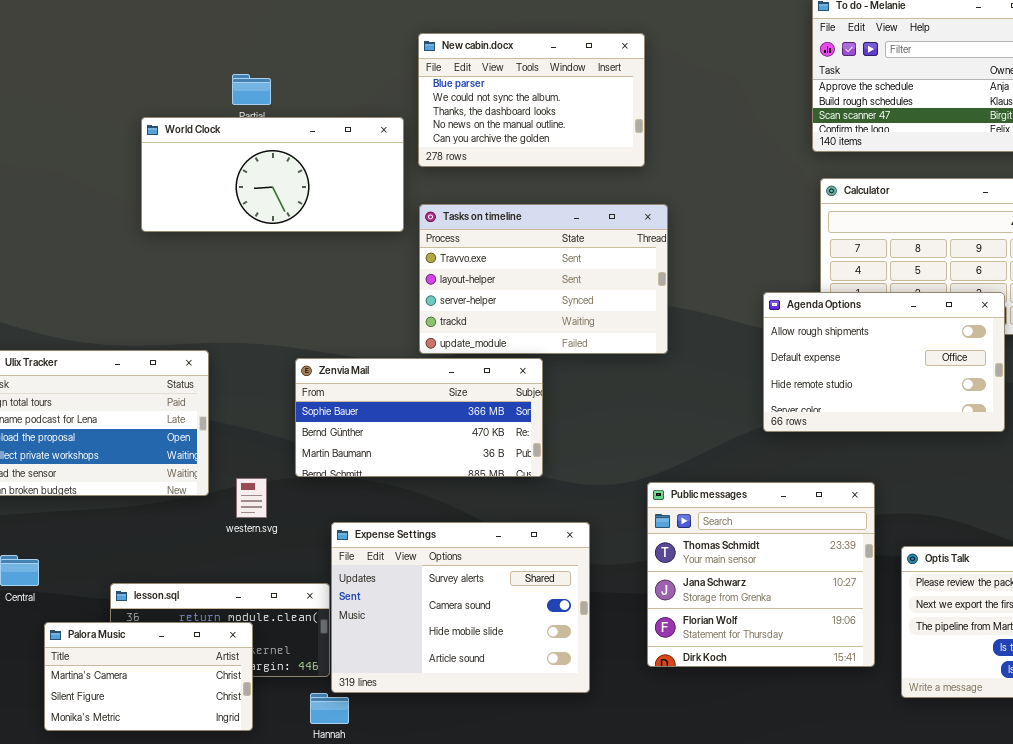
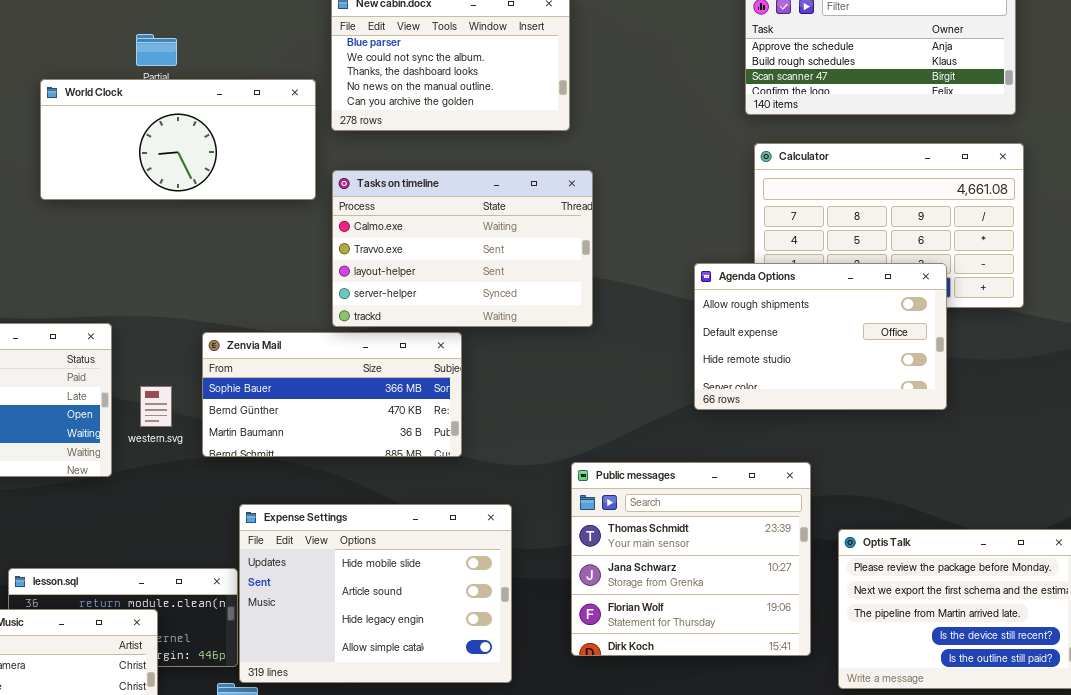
Tasks on timeline: [419,204,668,354] -> [332,170,593,327], scrolled up 1 row
western.svg: [236,478,267,518] -> [140,386,172,427], moved
Expense Settings: [331,522,590,693] -> [239,504,512,683], scrolled down 2 rows

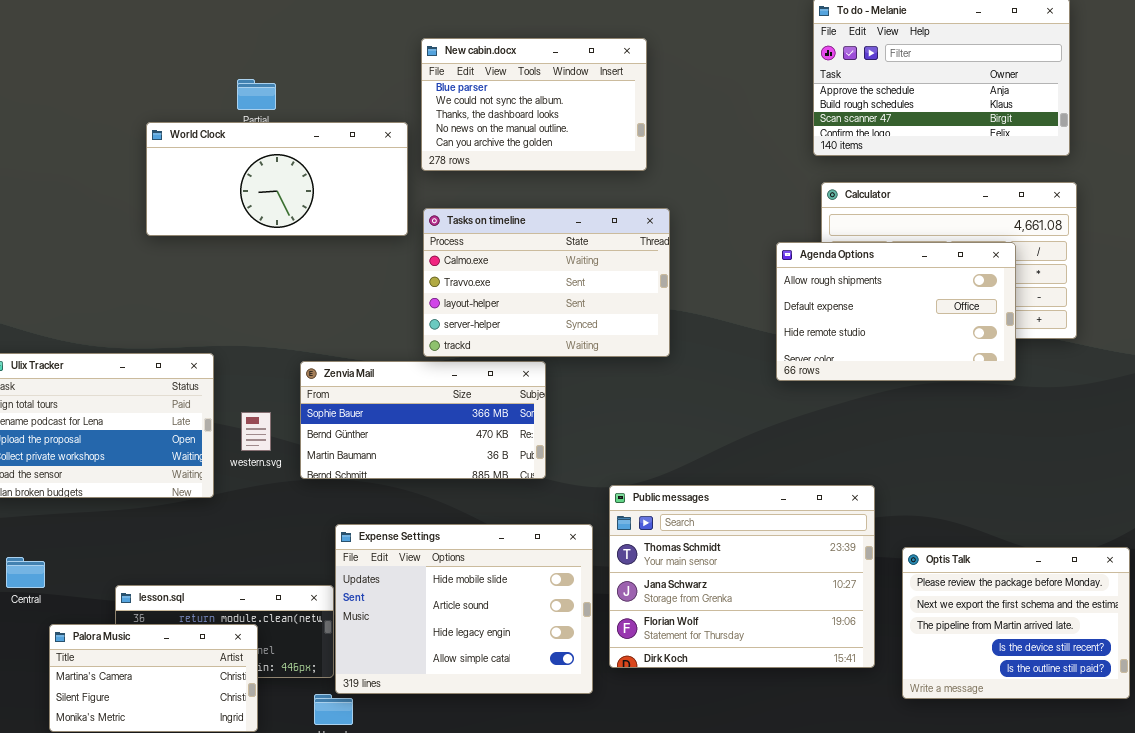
Agenda Options: [694,263,947,410] -> [776,242,1016,381], moved
Public messages: [571,462,811,656] -> [609,485,875,668], resized

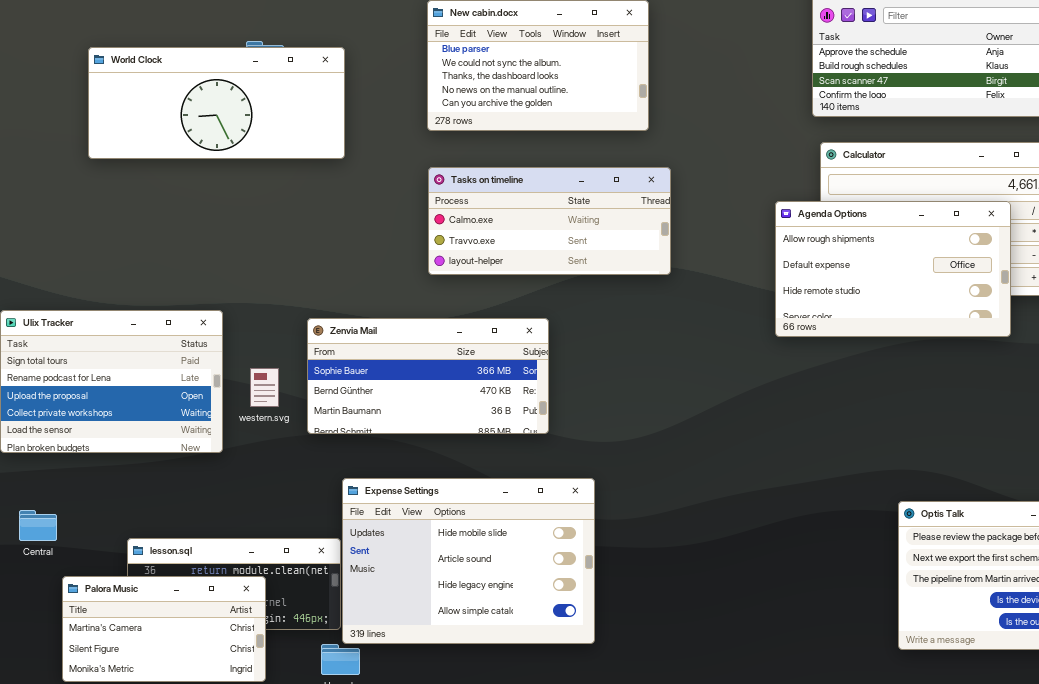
World Clock: [146,122,408,236] -> [88,47,345,159], moved
Tasks on timeline: [423,208,670,357] -> [428,167,671,275], resized
Public messages: [609,485,875,668] -> none, closed

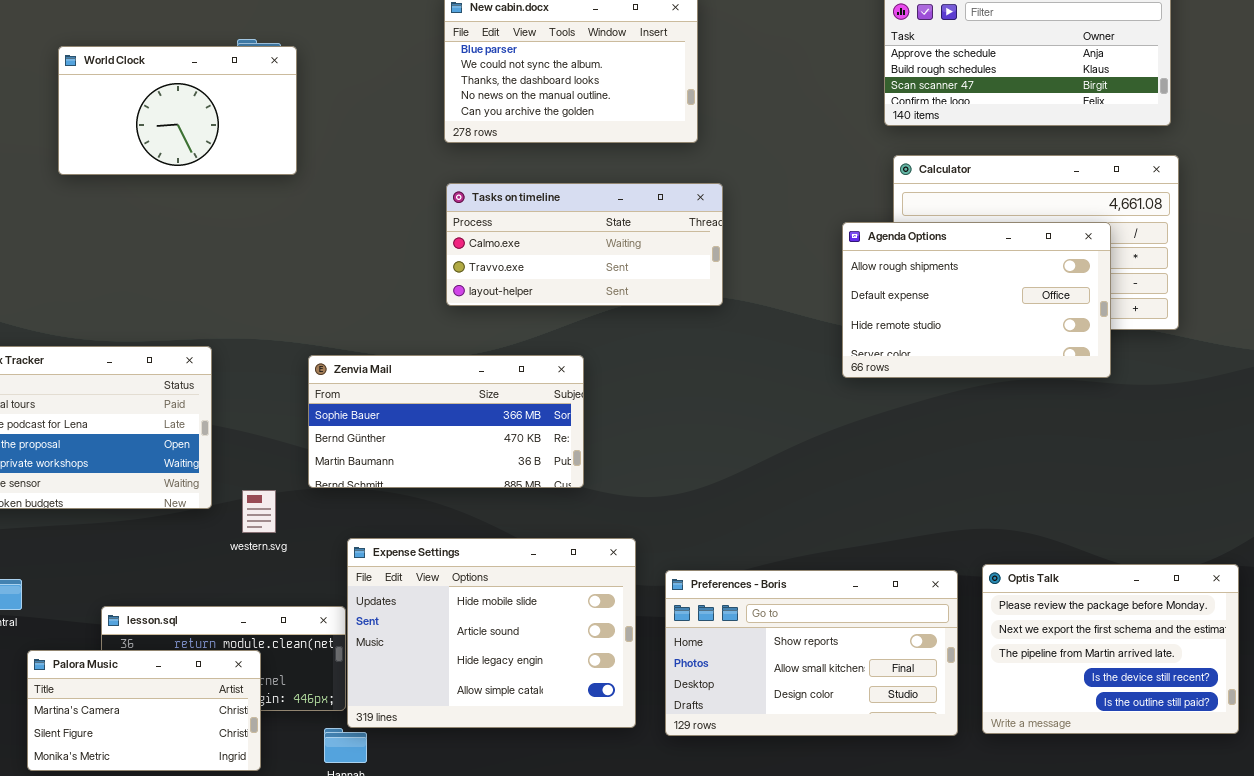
World Clock: [88,47,345,159] -> [58,46,297,175], resized
western.svg: [250,368,279,407] -> [242,490,276,533], moved
Preferences - Boris: none -> [665,570,958,736], opened

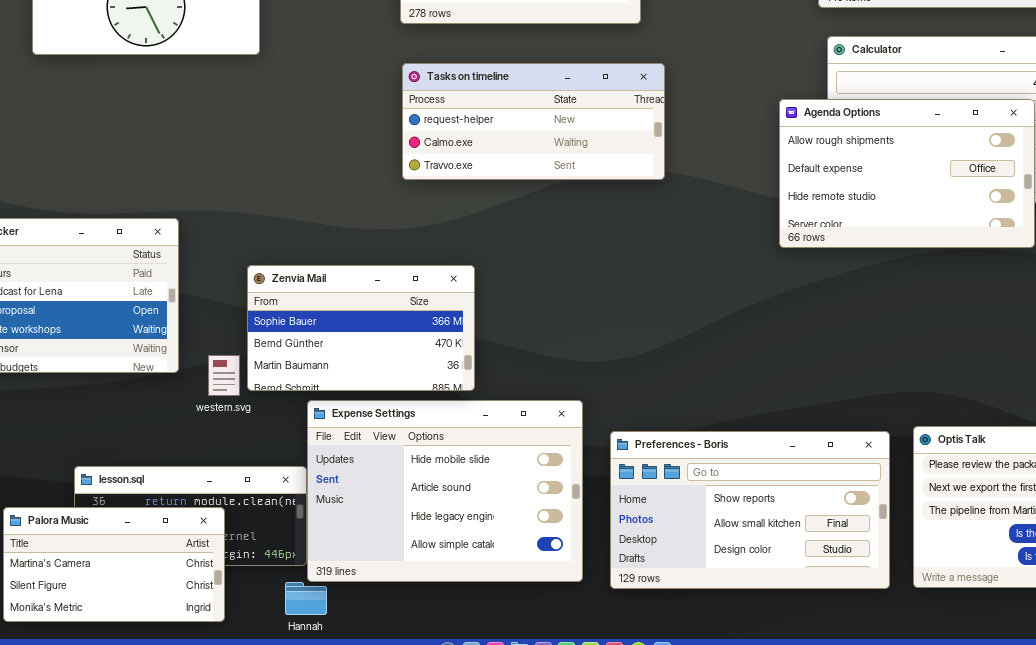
Tasks on timeline: [446,183,723,306] -> [402,63,665,180], scrolled up 1 row
Zenvia Mail: [308,355,584,488] -> [247,265,475,391], moved, resized

